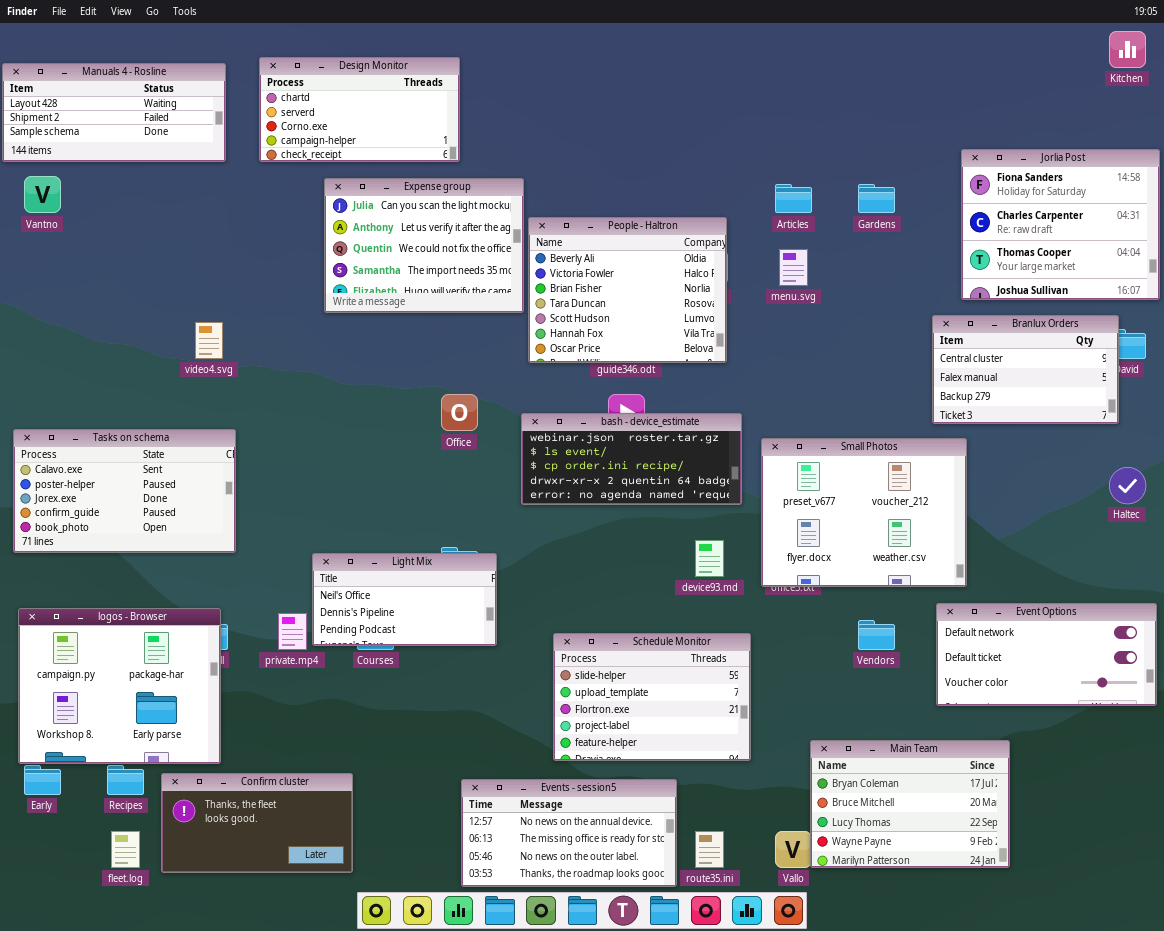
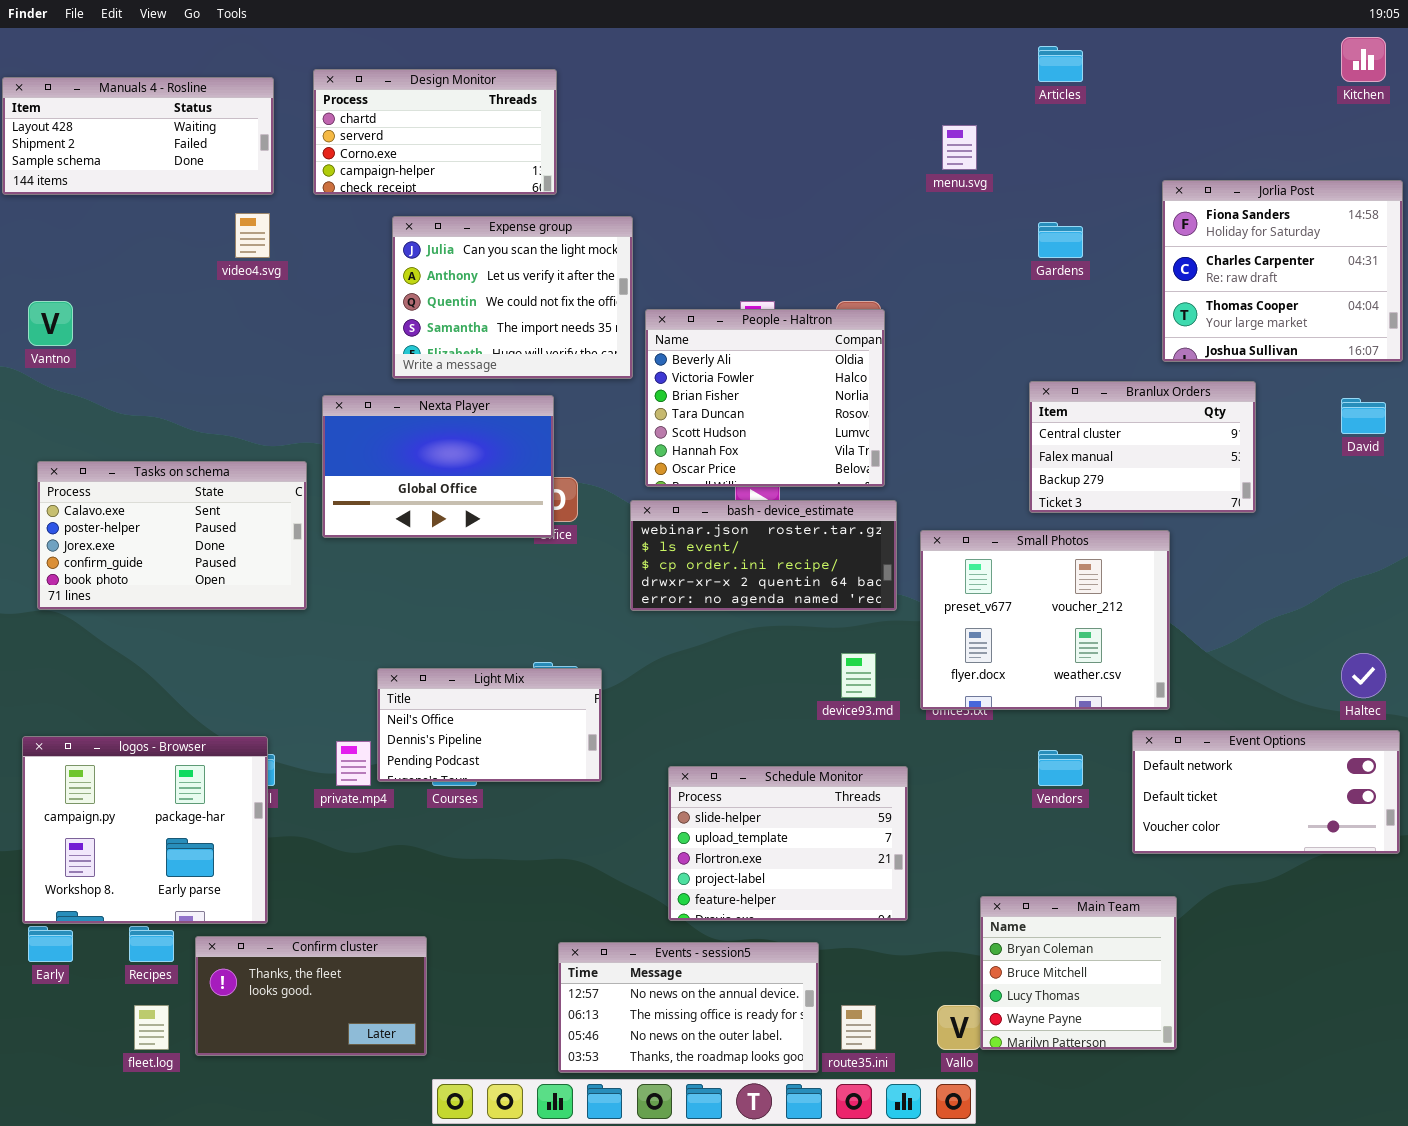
Vantno: [24,176,61,213] -> [28,301,73,346], moved
Articles: [775,184,812,213] -> [1038,46,1083,82], moved
People - Haltron: [528,217,727,363] -> [645,309,885,487], moved
menu.svg: [779,249,808,286] -> [942,125,977,170], moved
Branlux Orders: [932,315,1119,424] -> [1029,381,1256,513], moved
video4.svg: [195,322,223,359] -> [235,213,270,258], moved
Nexta Player: none -> [322,395,554,538], opened
Tasks on schema: [13,429,236,553] -> [37,461,307,610], moved
Haltec: [1109,467,1146,504] -> [1341,653,1386,698], moved
Main Team: [810,740,1010,868] -> [980,896,1177,1050], resized

